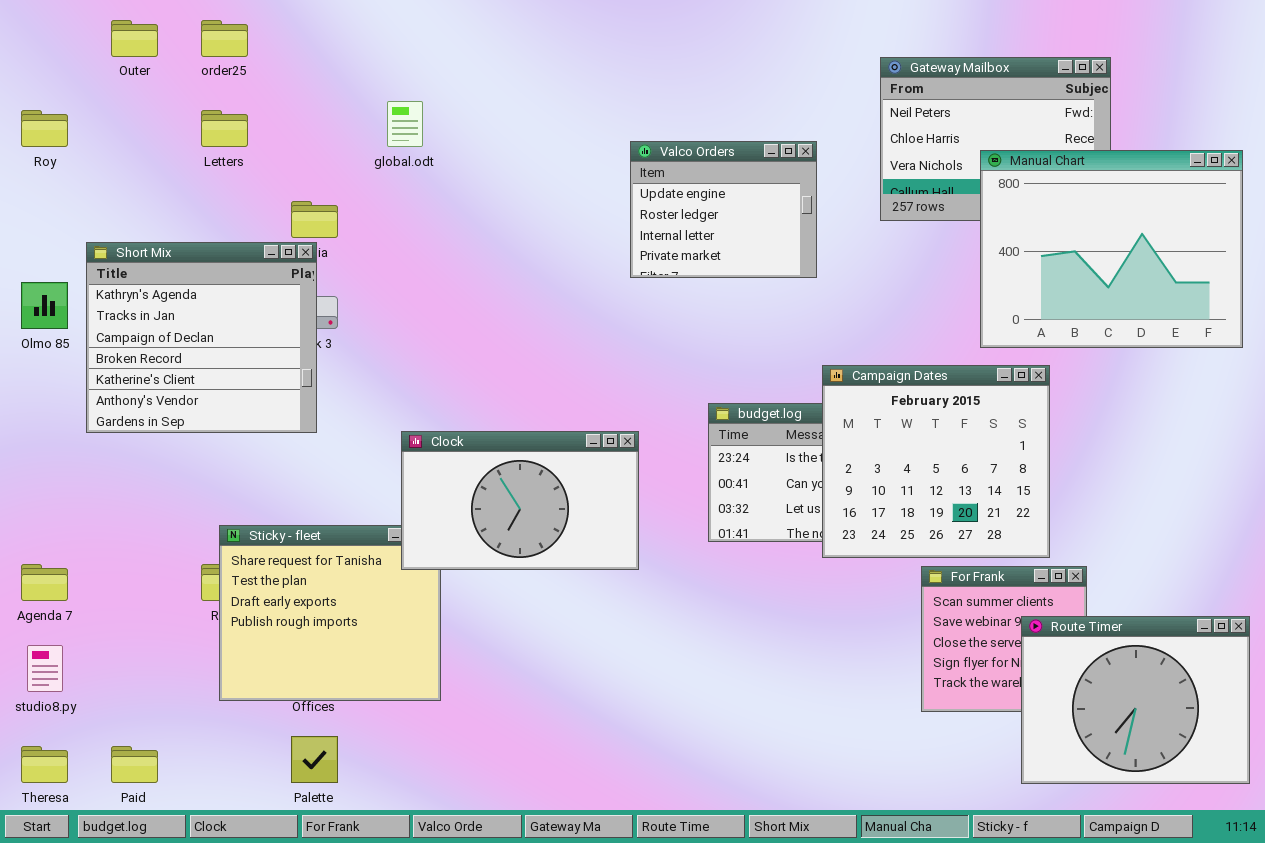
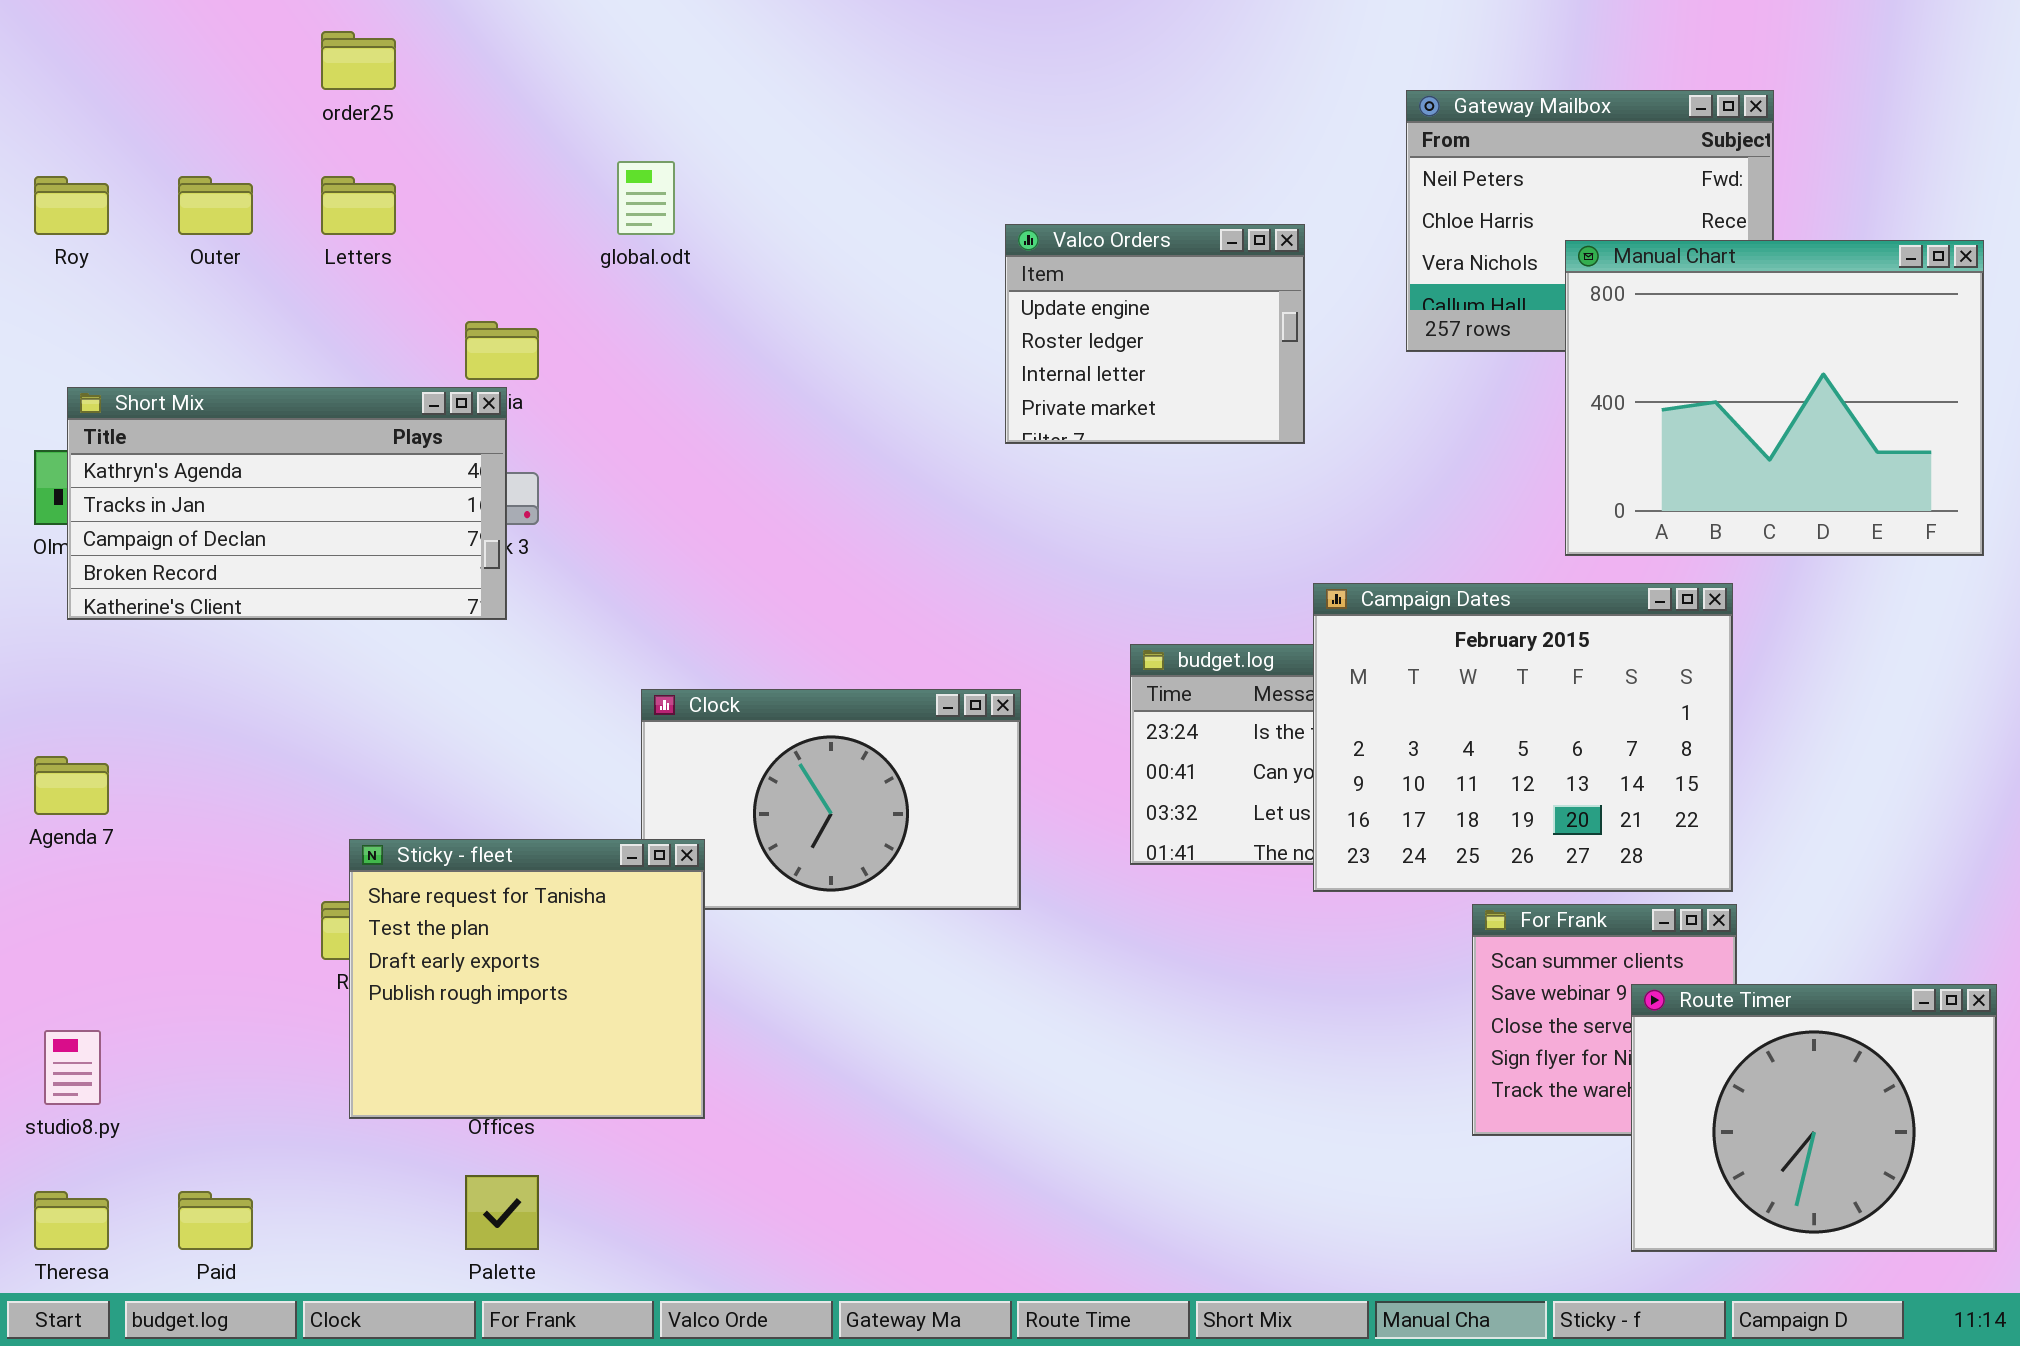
Outer: [111,20,158,57] -> [178,176,253,235], moved
Short Mix: [86,242,317,433] -> [67,387,507,620], resized
Campaign Dates: [822,365,1050,558] -> [1313,583,1733,892], resized
Sticky - fleet: [219,525,441,701] -> [349,839,705,1119], raised
Agenda 7: [21,564,68,601] -> [34,756,109,815], moved

